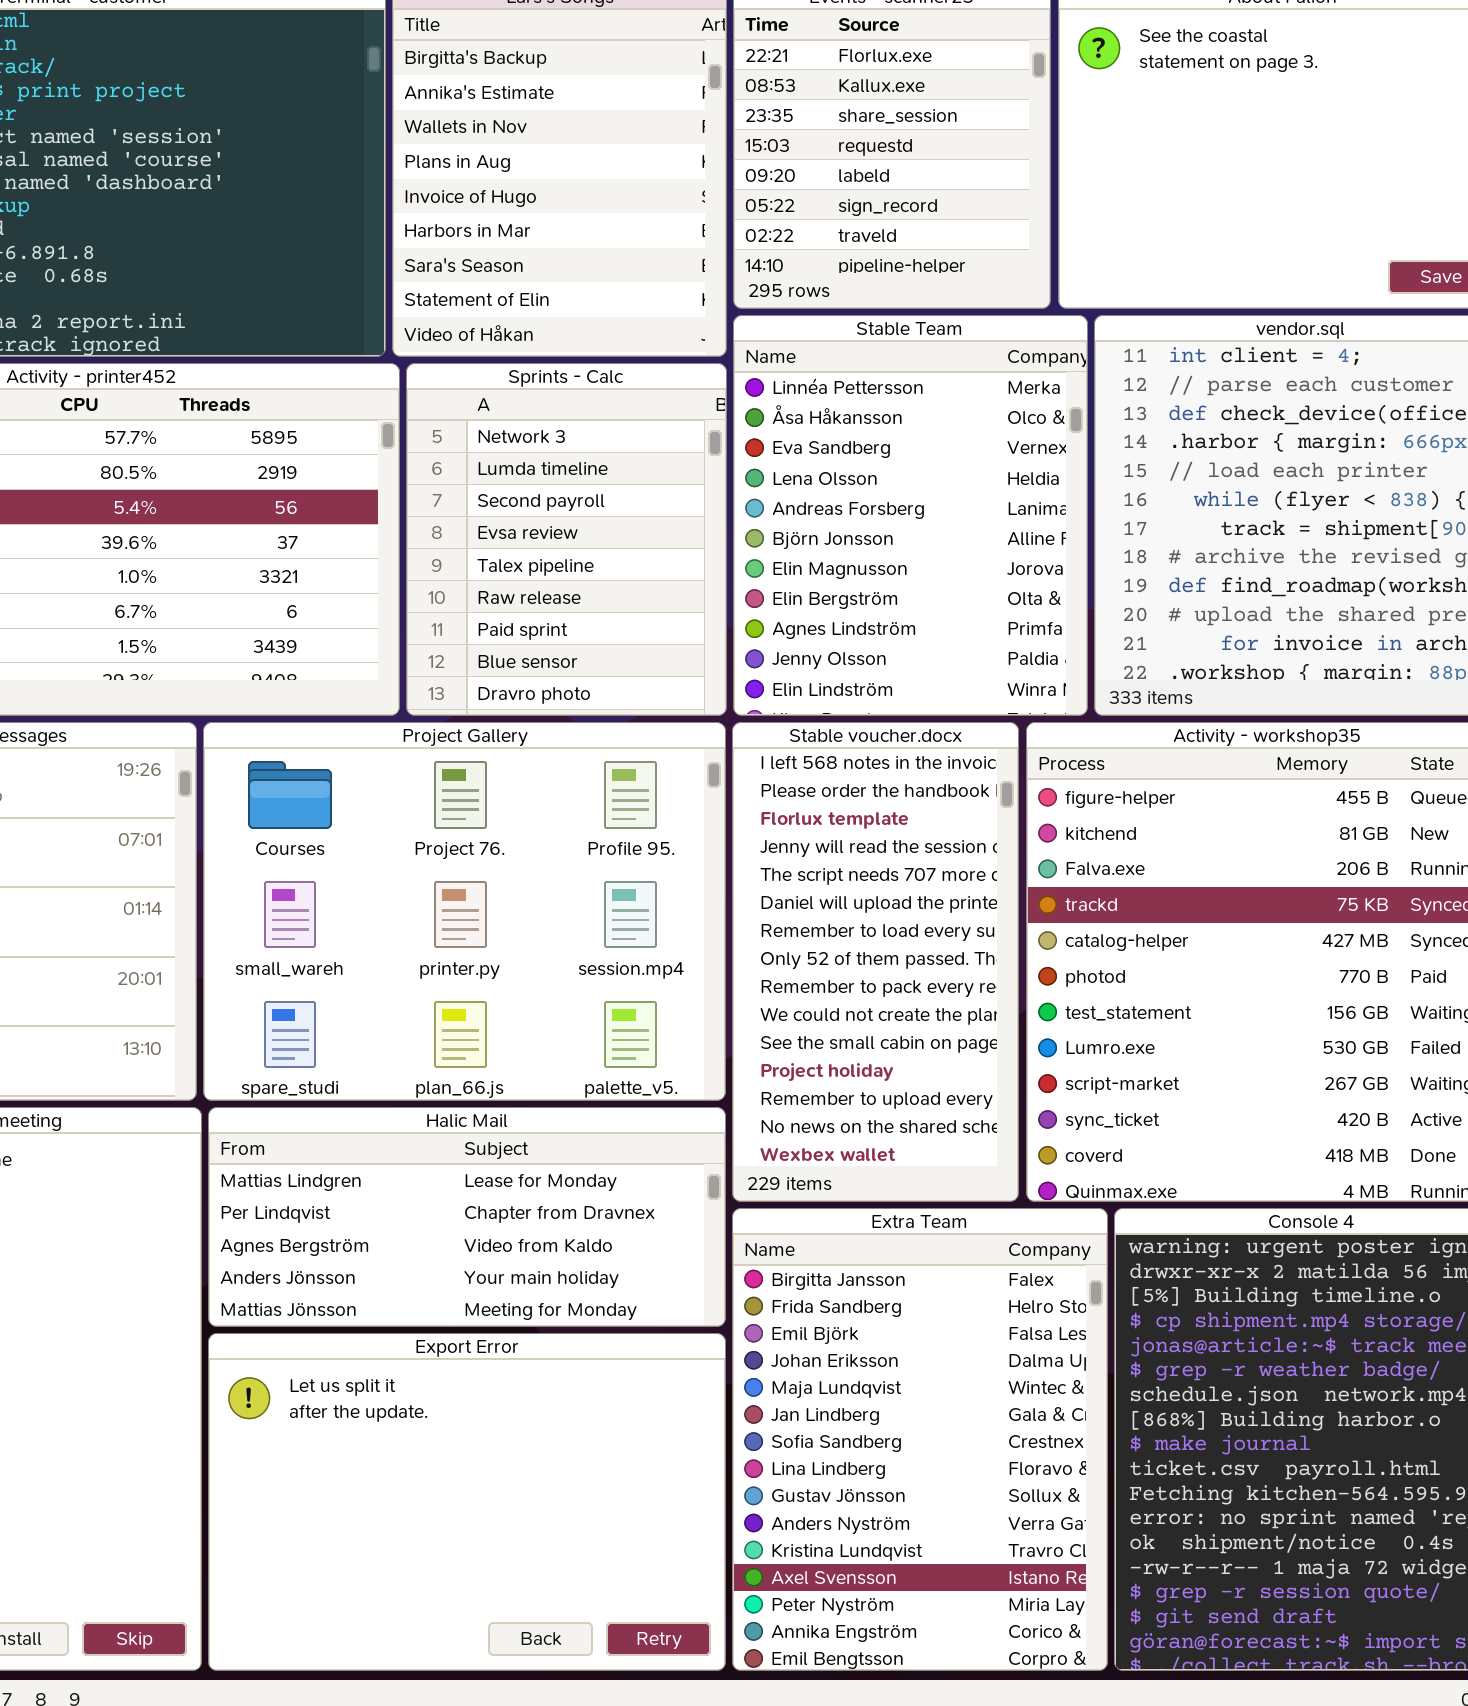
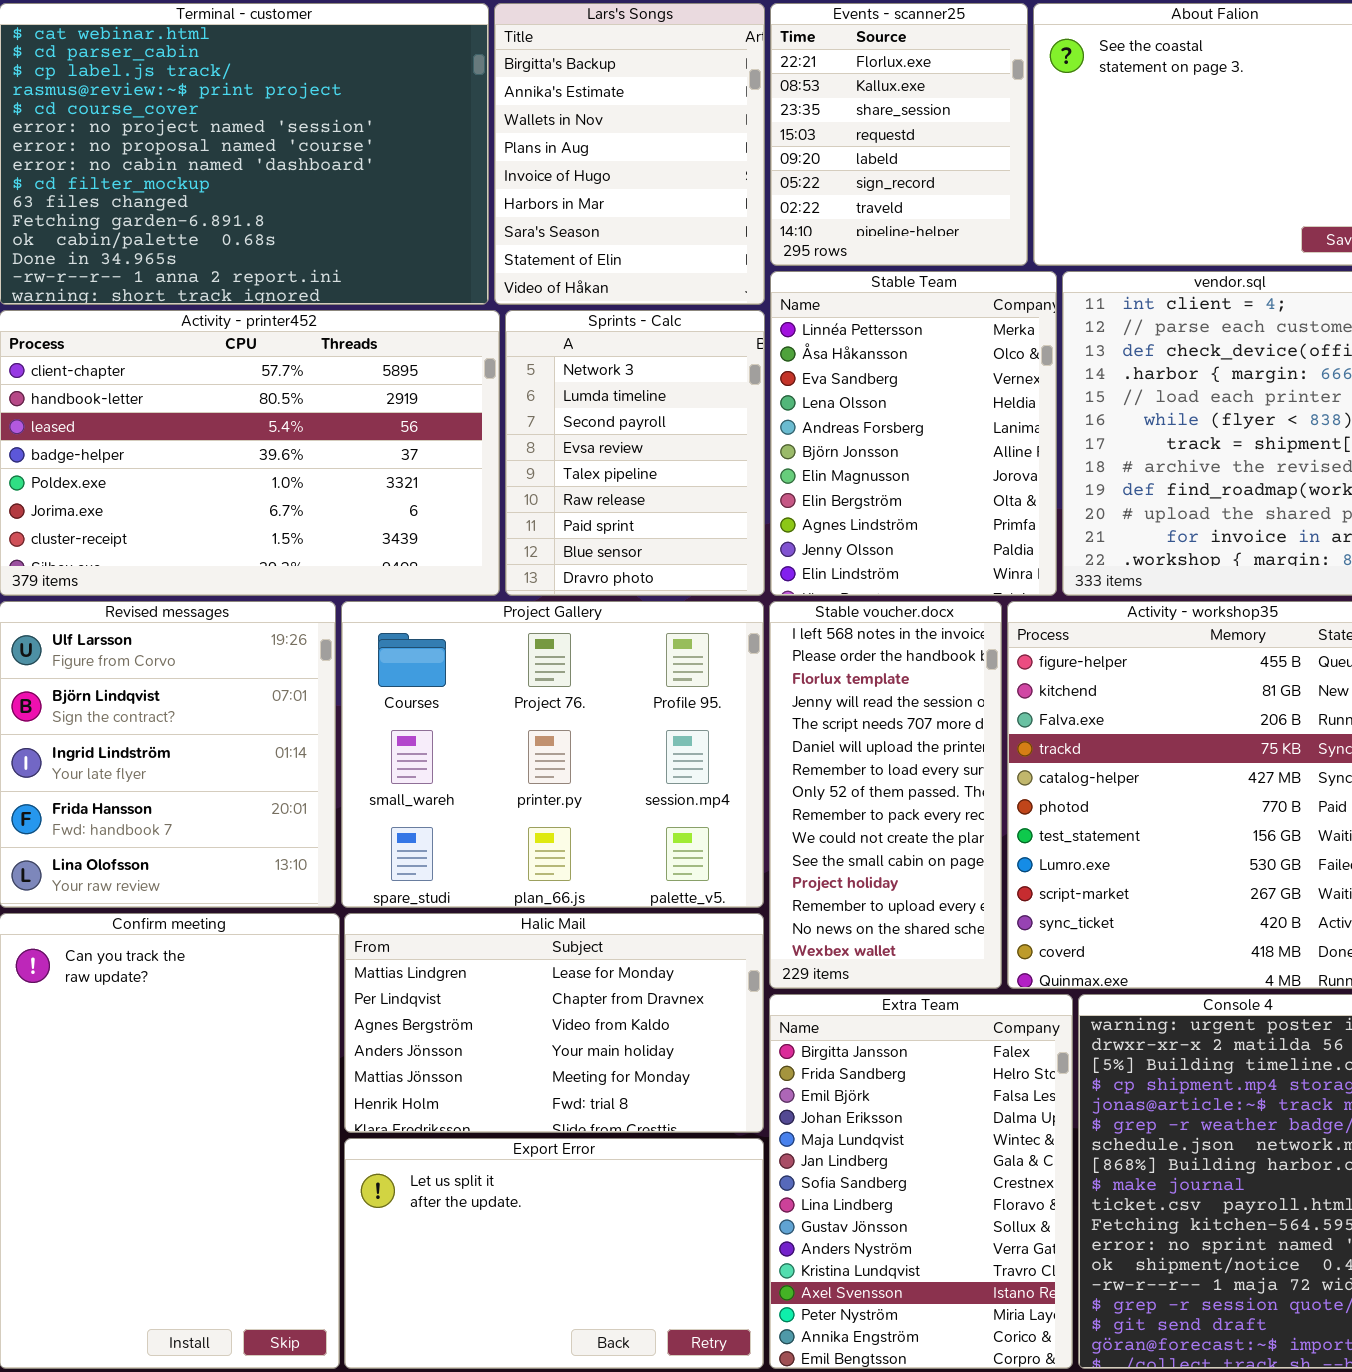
Halic Mail: [208,1107,726,1327] -> [344,913,764,1133], resized
Export Error: [208,1333,726,1671] -> [344,1138,764,1369], resized

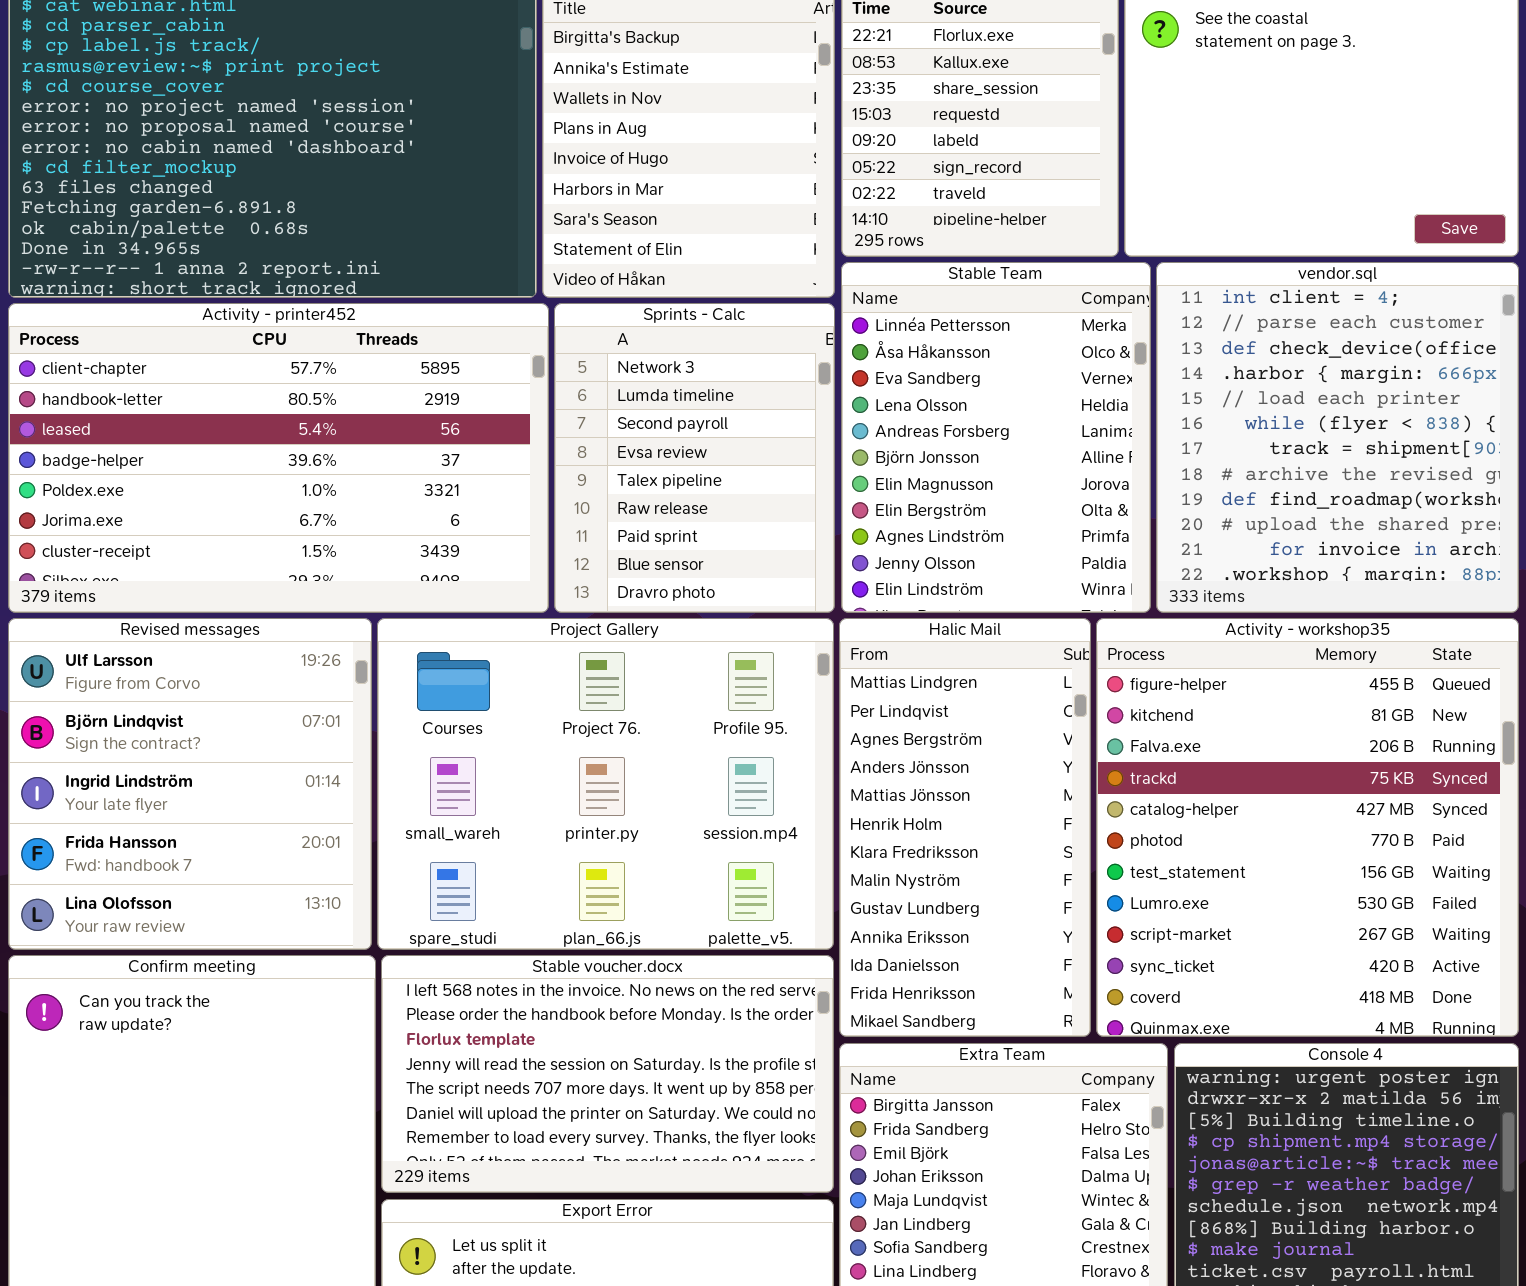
Stable voucher.docx: [769,601,1002,989] -> [381,955,834,1193], moved, resized
Halic Mail: [344,913,764,1133] -> [839,618,1091,1037], moved, resized

